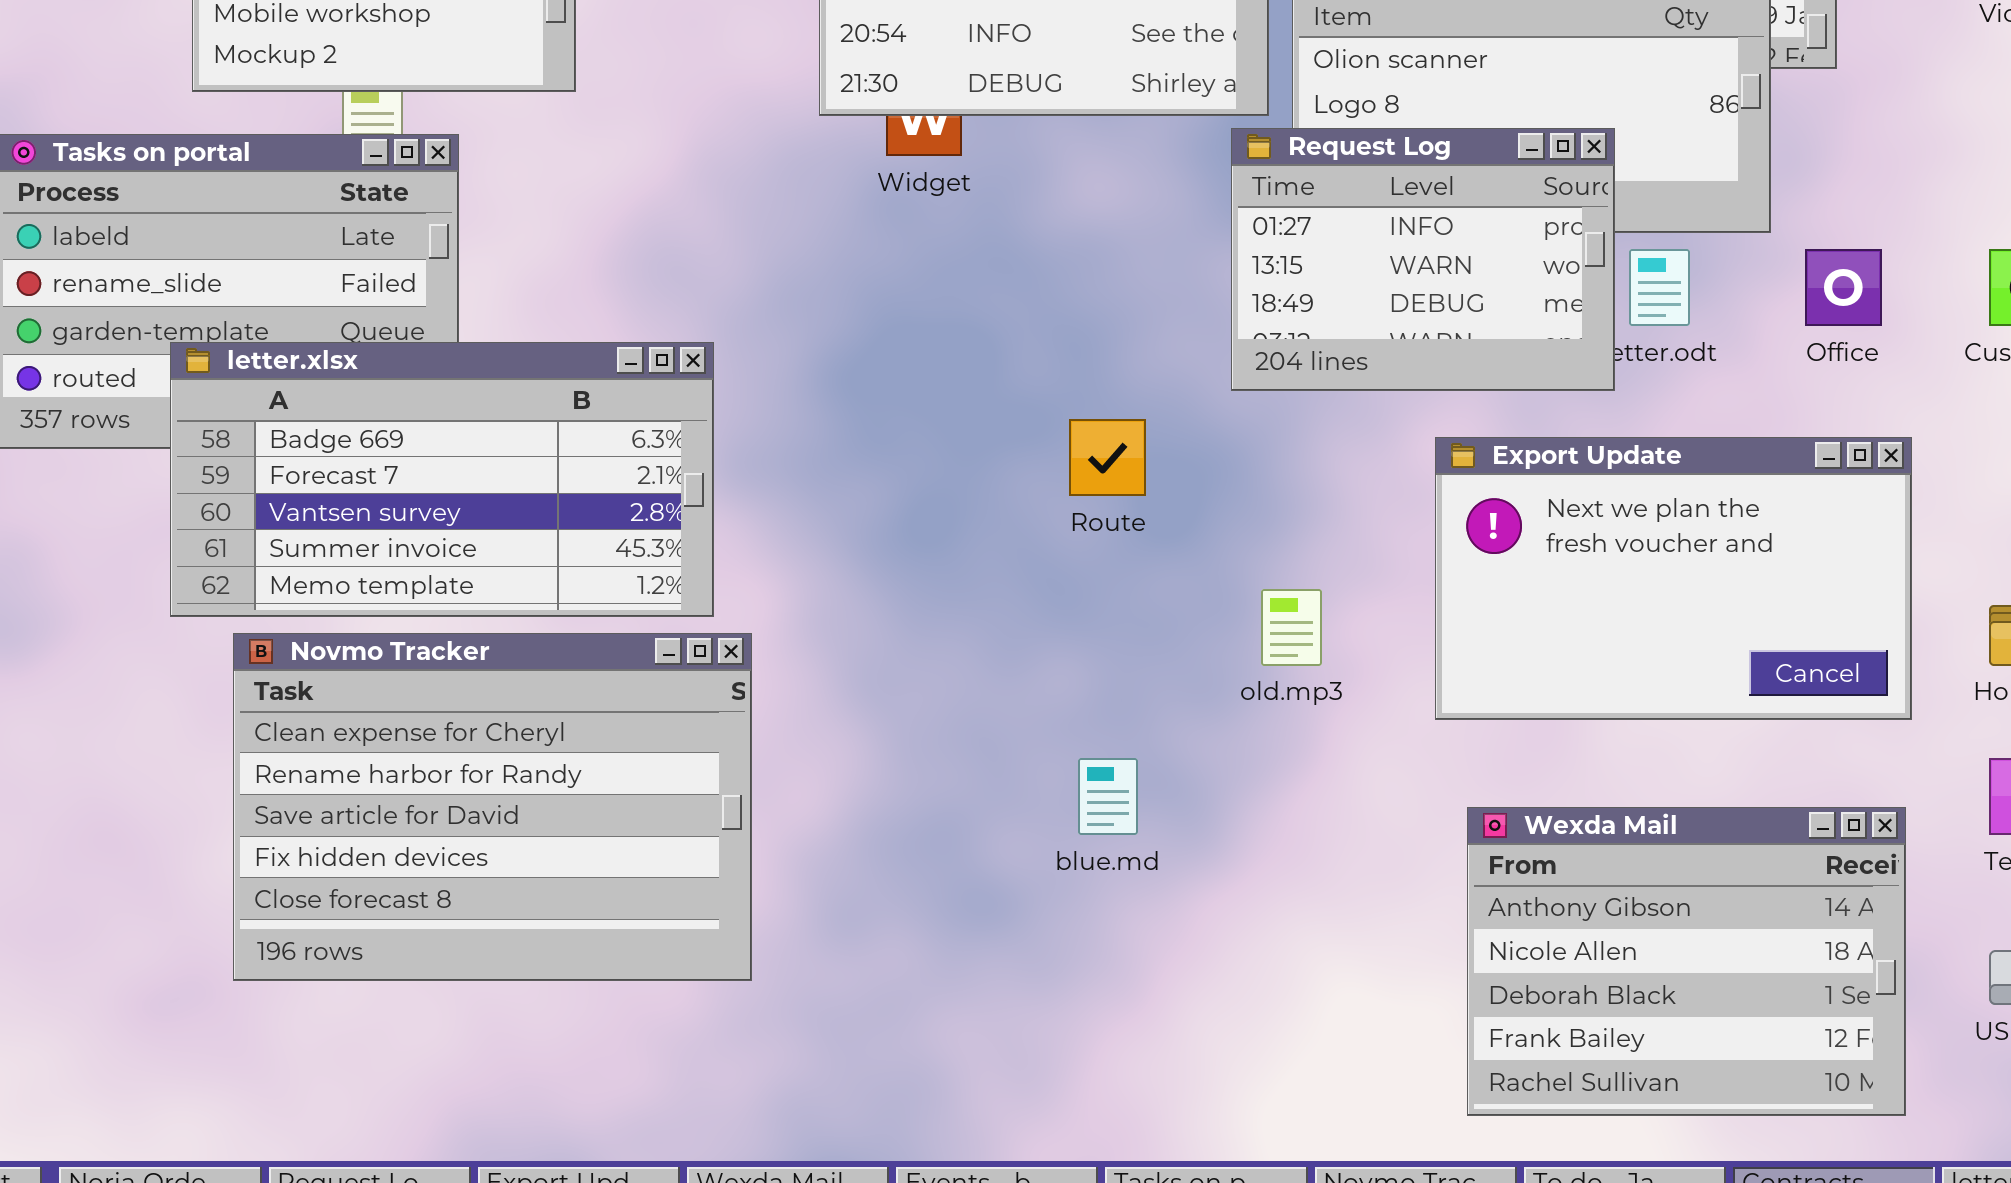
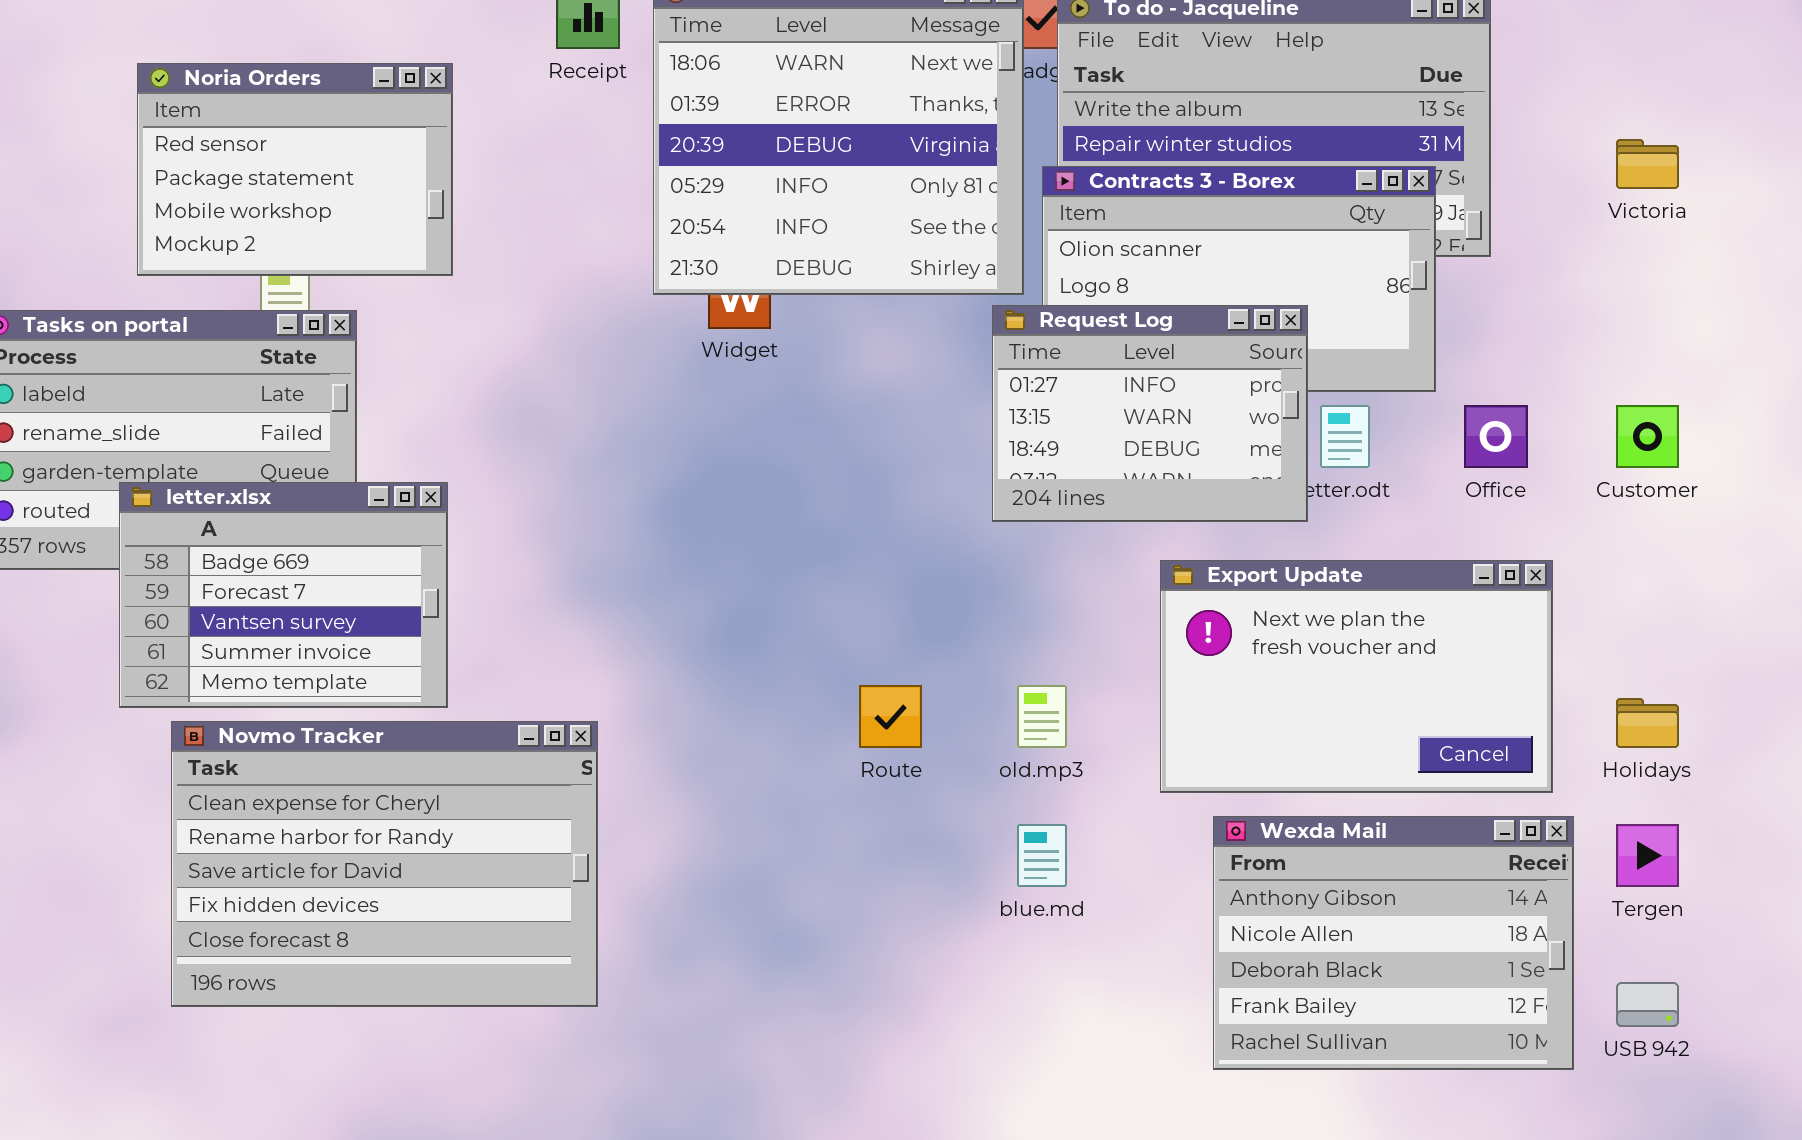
letter.xlsx: [170,342,714,617] -> [119,482,448,708], resized
Route: [1069,419,1146,496] -> [859,685,922,748], moved
blue.md: [1078,758,1138,835] -> [1017,824,1067,887], moved
Wexda Mail: [1467,807,1906,1116] -> [1213,816,1574,1070], moved

